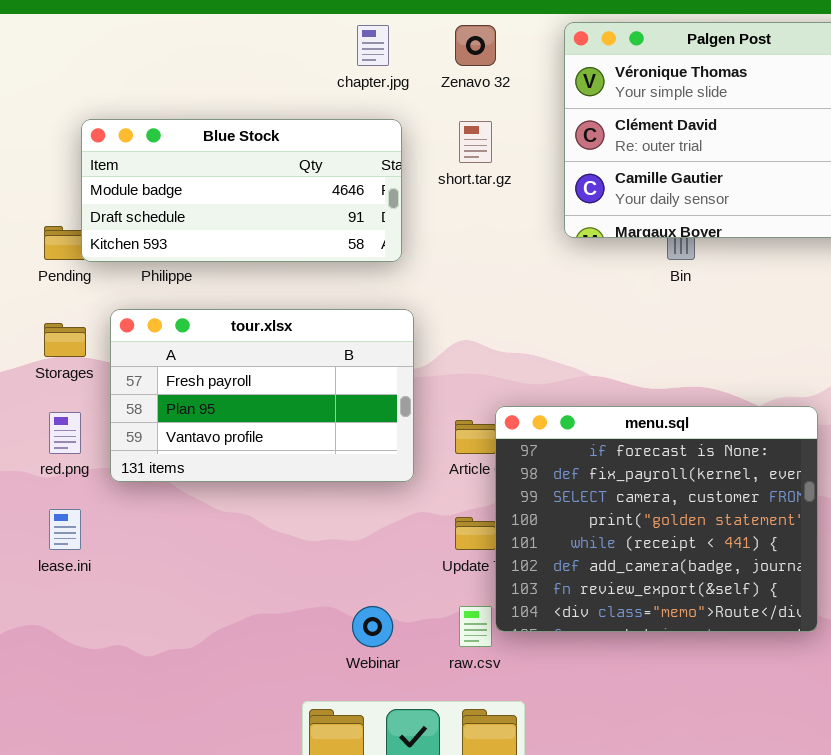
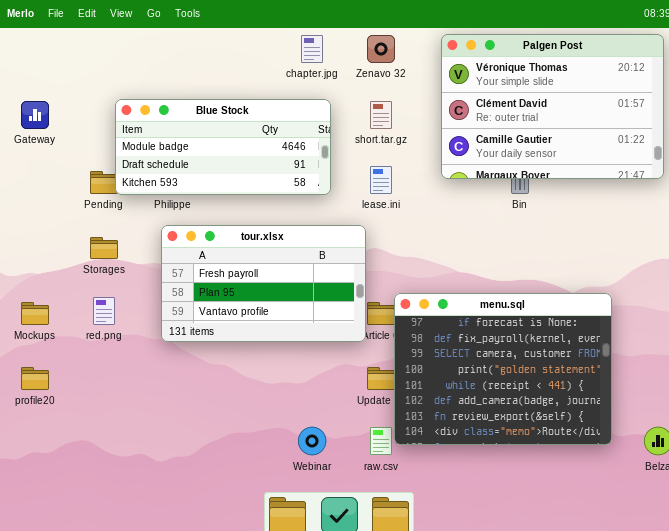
tour.xlsx: [110,309,414,482] -> [161,225,366,342], moved
lease.ini: [49,509,81,550] -> [370,166,392,194], moved

